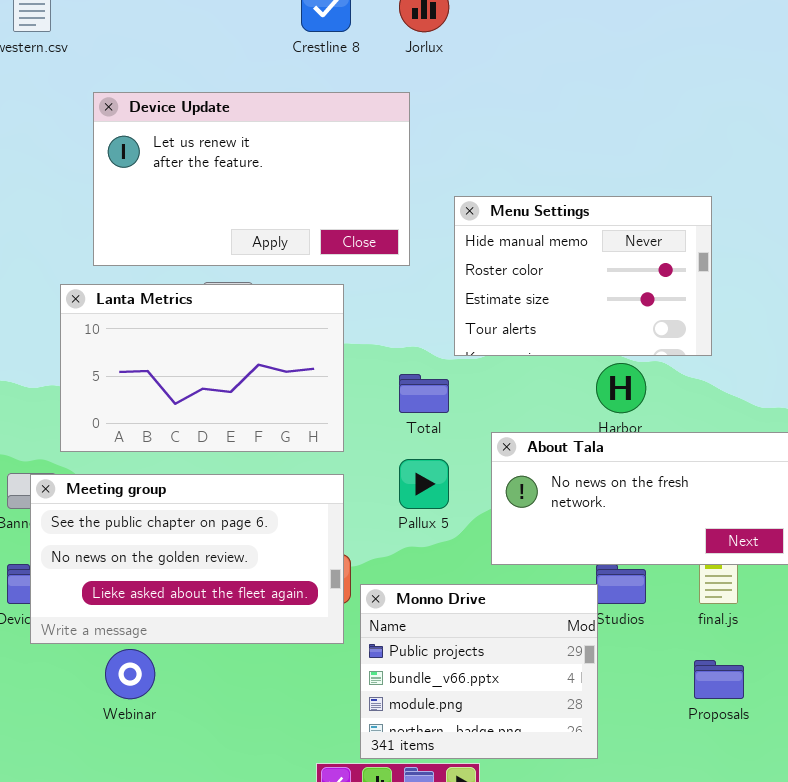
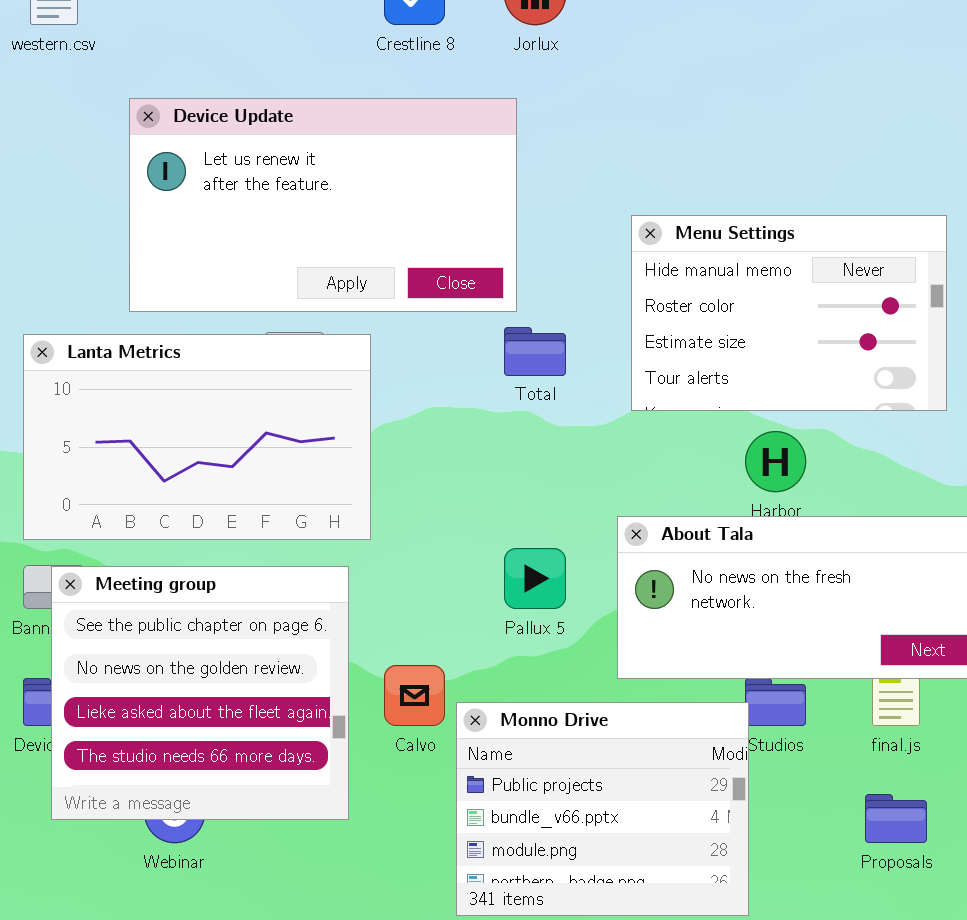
Menu Settings: [454,196,712,356] -> [631,215,947,411], moved
Lanta Metrics: [60,284,344,452] -> [23,334,371,540], moved
Total: [399,374,449,413] -> [504,327,566,376], moved
Meeting group: [30,474,344,644] -> [51,566,349,820], resized

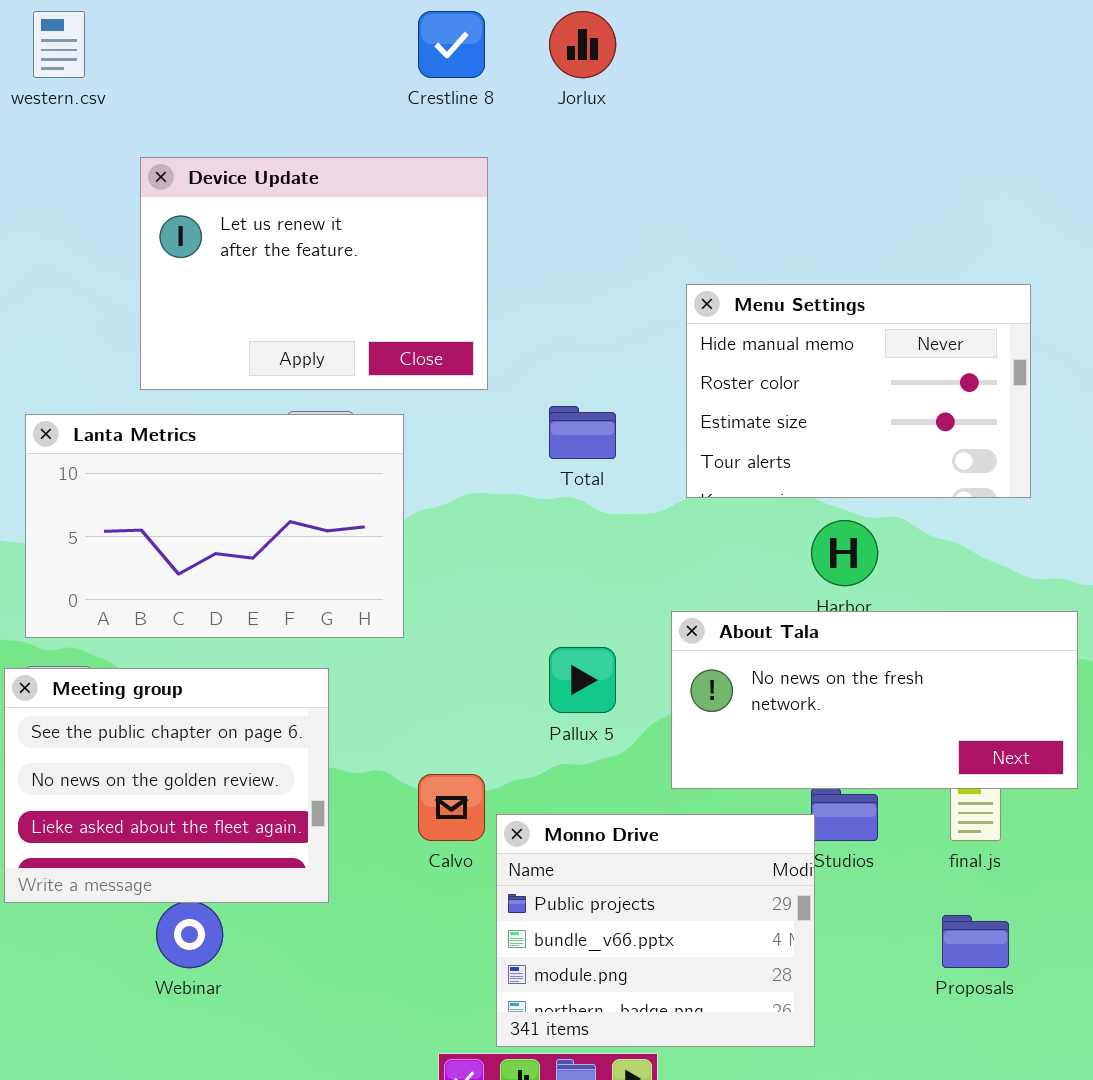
Device Update: [129,98,517,312] -> [140,157,488,390], resized
Meeting group: [51,566,349,820] -> [4,668,329,903], moved, resized

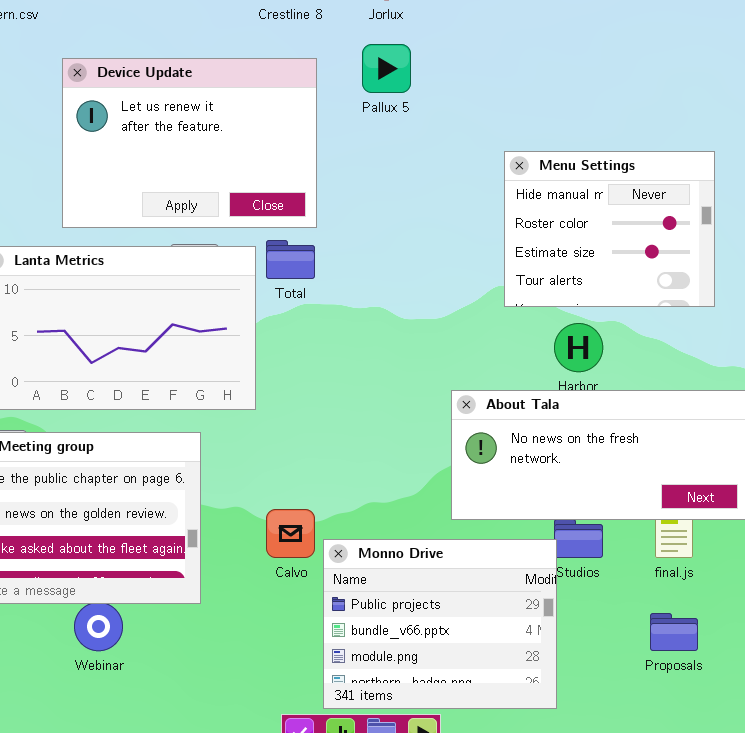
Menu Settings: [686,284,1031,498] -> [504,151,715,307], resized
Total: [549,406,616,459] -> [266,240,315,279], moved
Pallux 5: [549,647,616,713] -> [362,44,411,93], moved

